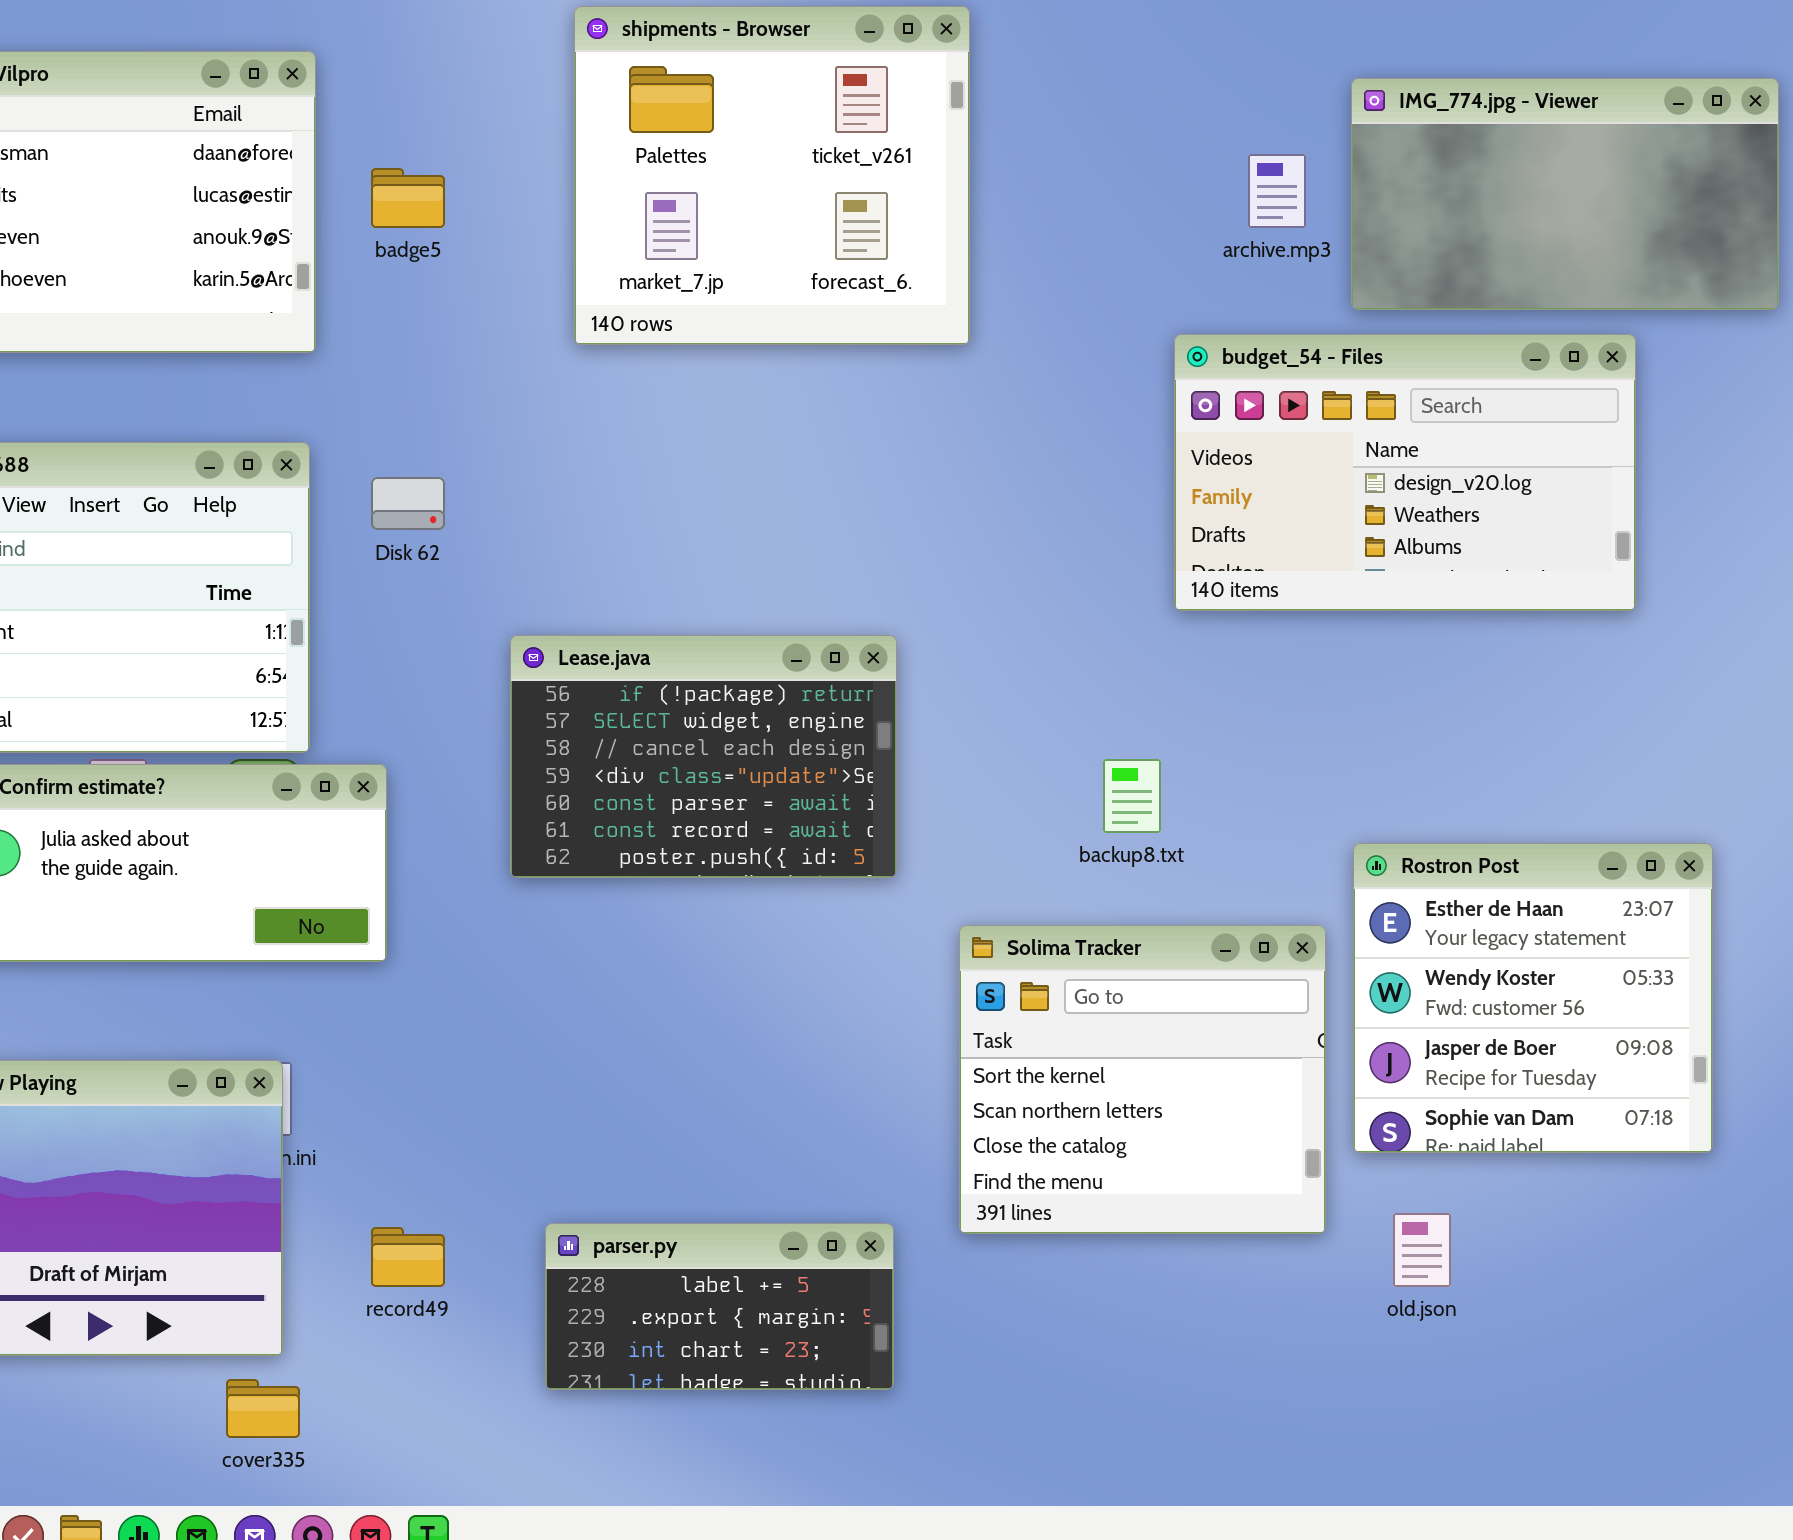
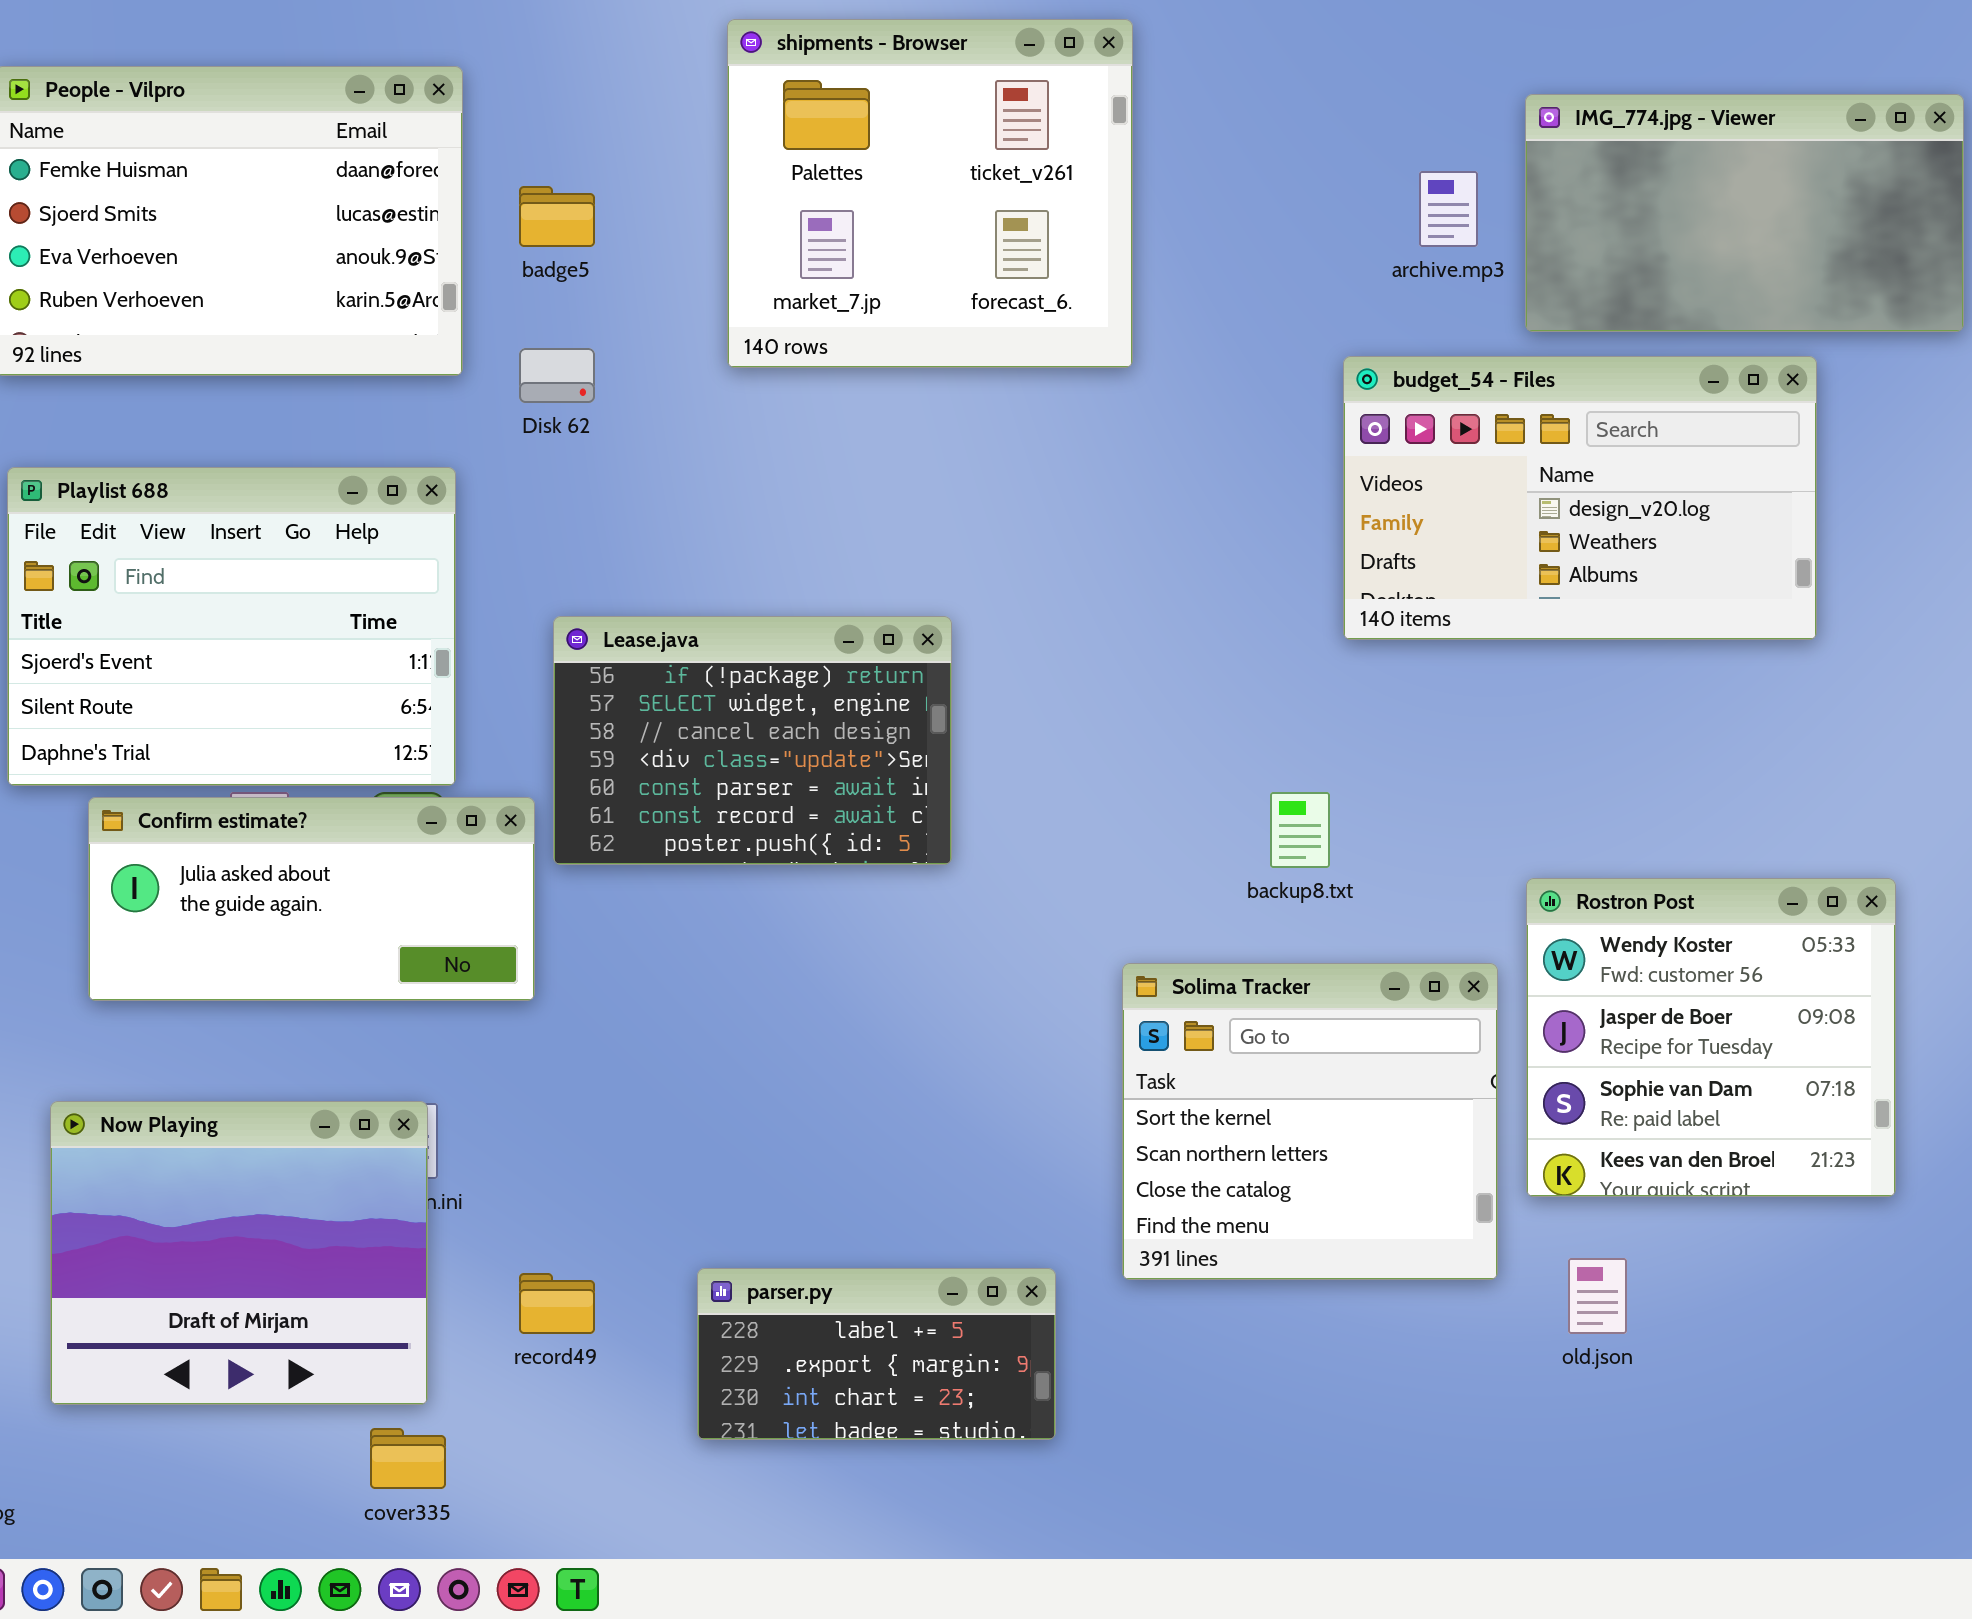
Disk 62: [371,477,445,530] -> [519,348,595,403], moved
Lease.java: [510,635,897,878] -> [553,616,952,865], moved
Rostron Post: [1353,843,1713,1153] -> [1526,878,1896,1197], scrolled down 1 row

